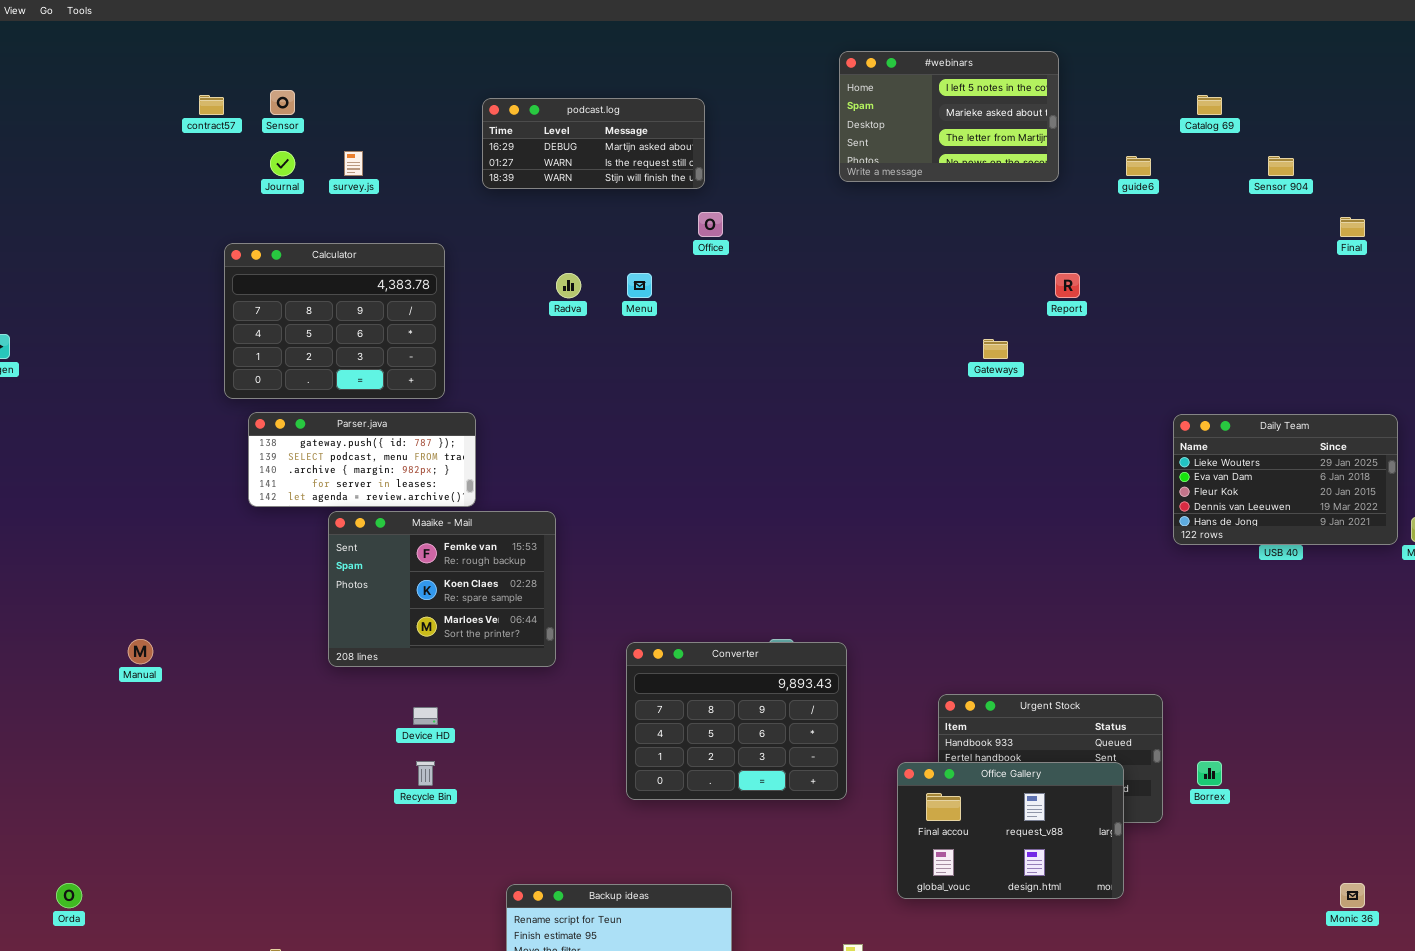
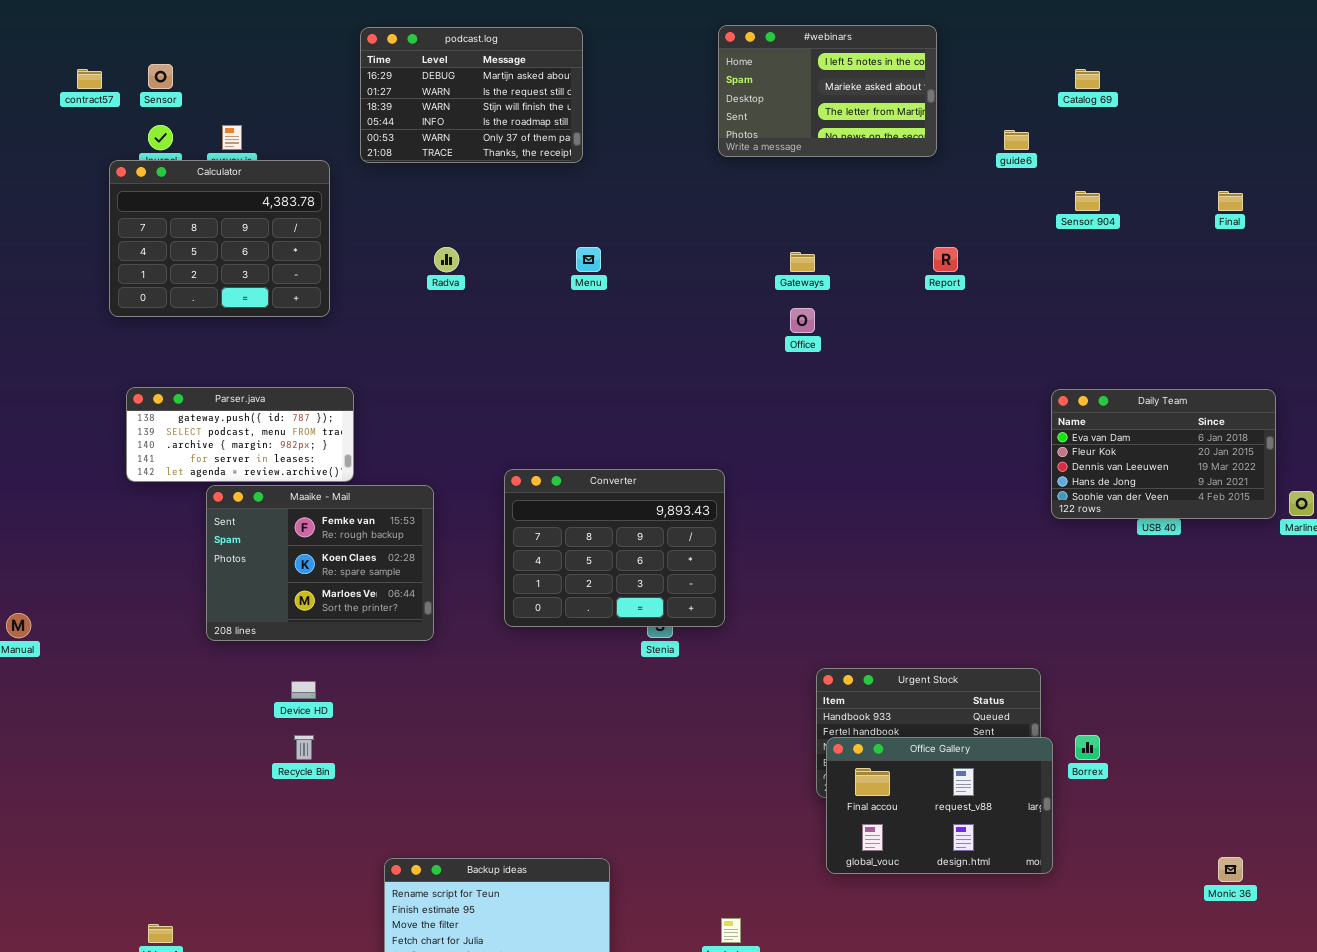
podcast.log: [482,98,705,189] -> [360,27,583,163], resized
Sensor 904: [1268,156,1294,176] -> [1075,191,1100,211], moved
Office: [698,212,723,237] -> [790,308,815,333], moved
Calculator: [224,243,445,399] -> [109,160,330,317], moved
Menu: [627,273,652,298] -> [576,247,601,272], moved
Gateways: [983,339,1008,359] -> [790,252,815,272], moved
Daily Team: [1173,414,1398,545] -> [1051,389,1276,519], scrolled down 1 row
Converter: [626,642,847,800] -> [504,469,725,627], moved
Office Gallery: [897,762,1124,899] -> [826,737,1053,874], moved

